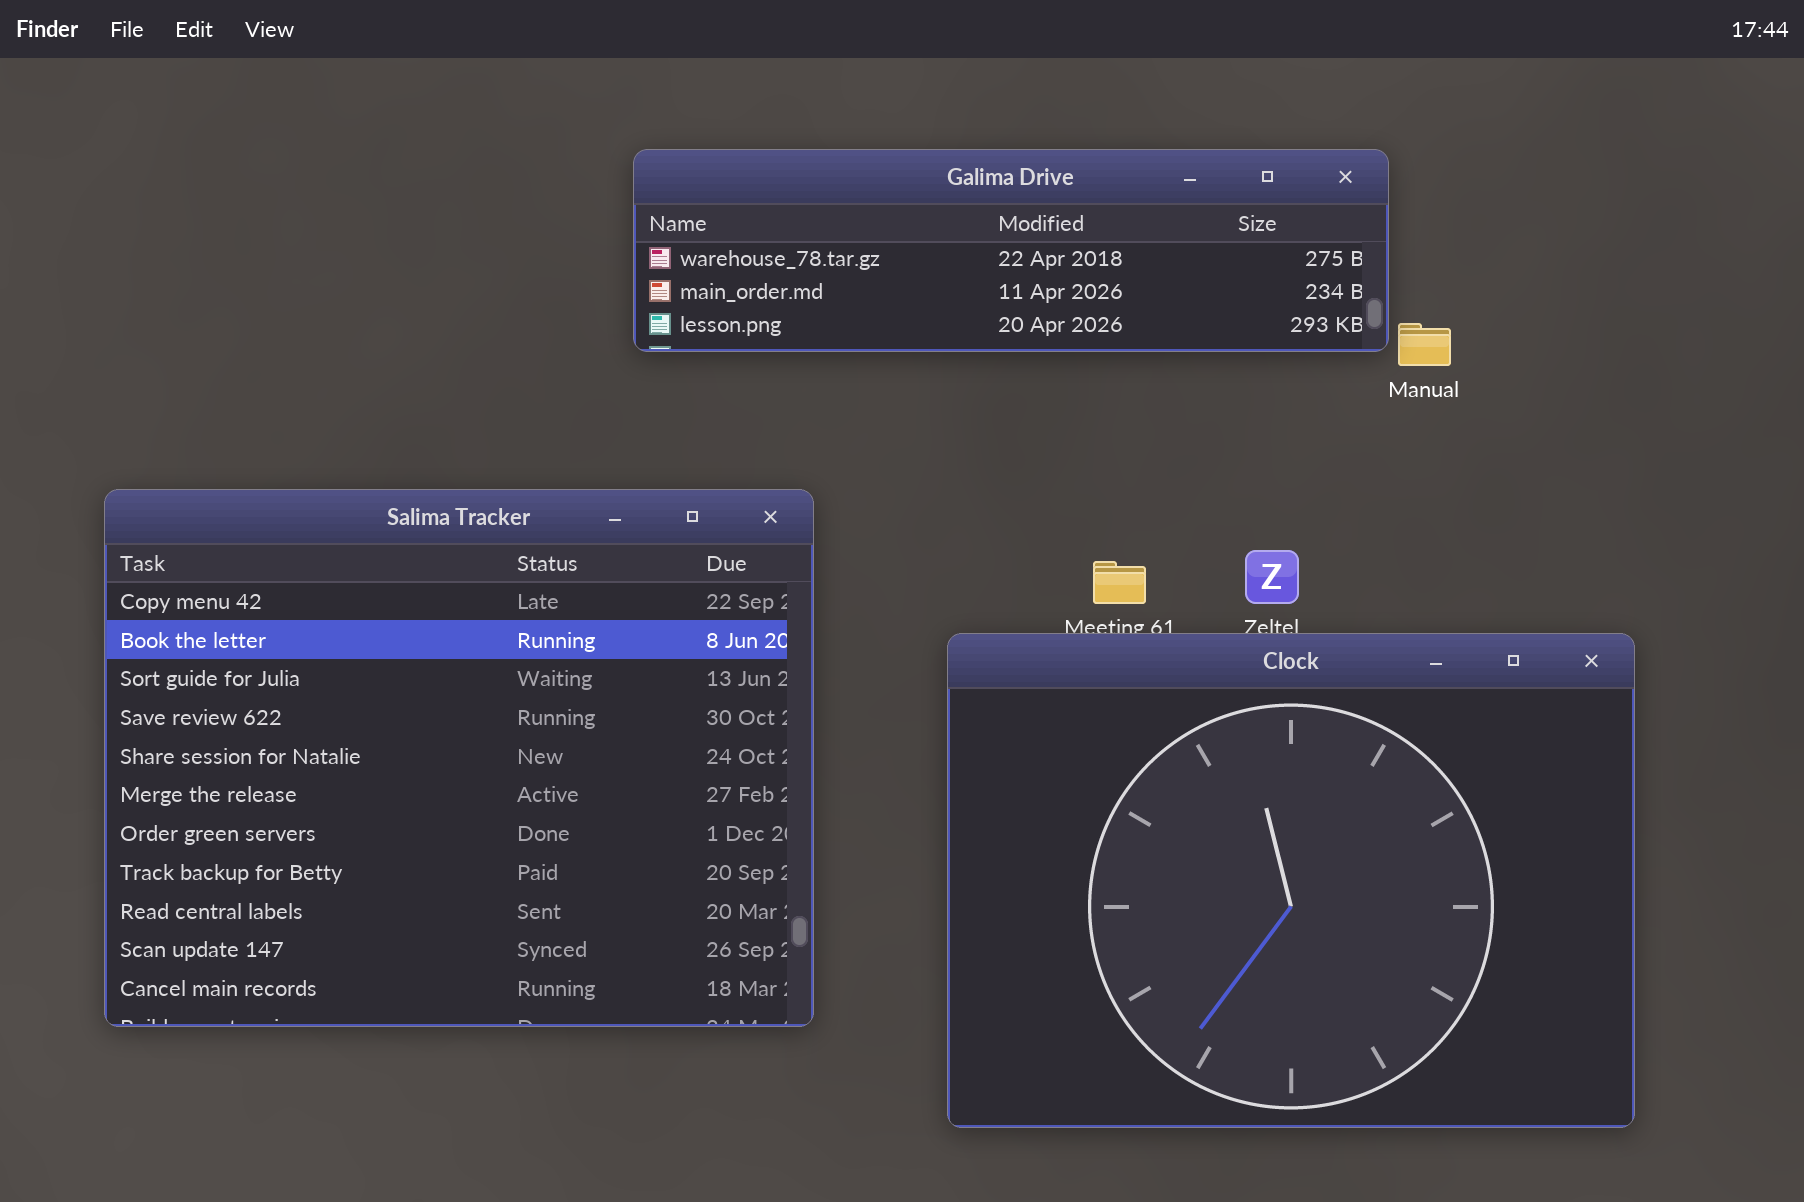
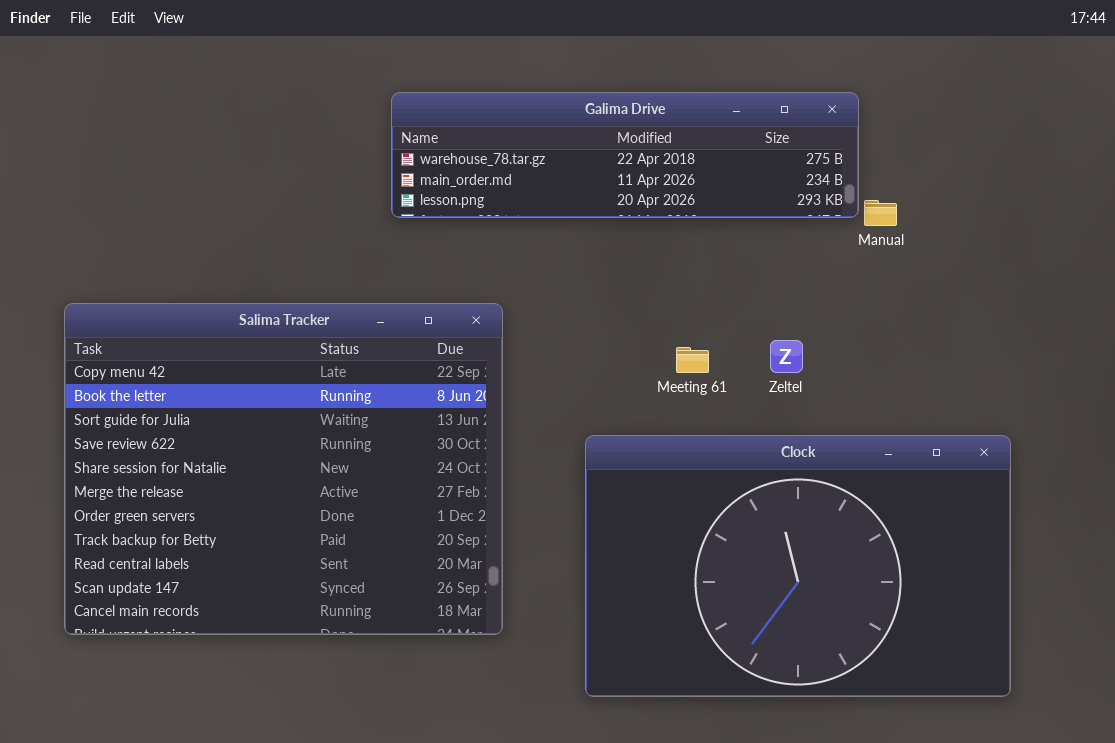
Clock: [947,633,1635,1128] -> [585,435,1011,697], resized

